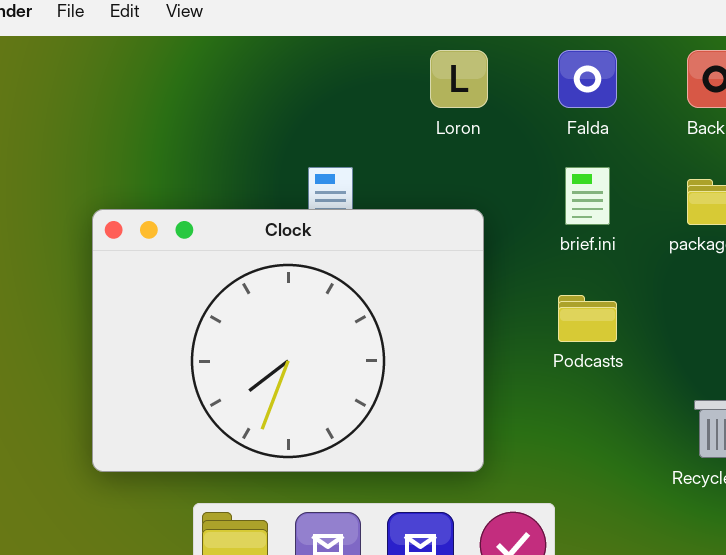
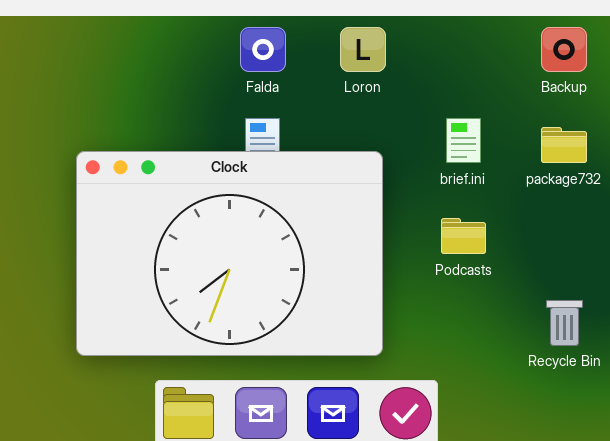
Falda: [558,50,617,108] -> [240,27,286,72], moved

